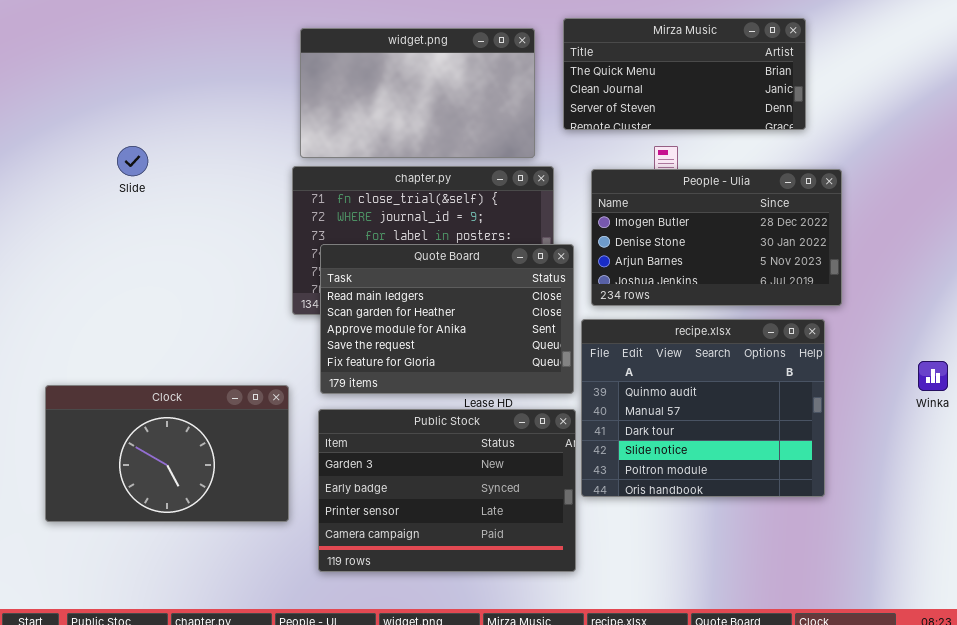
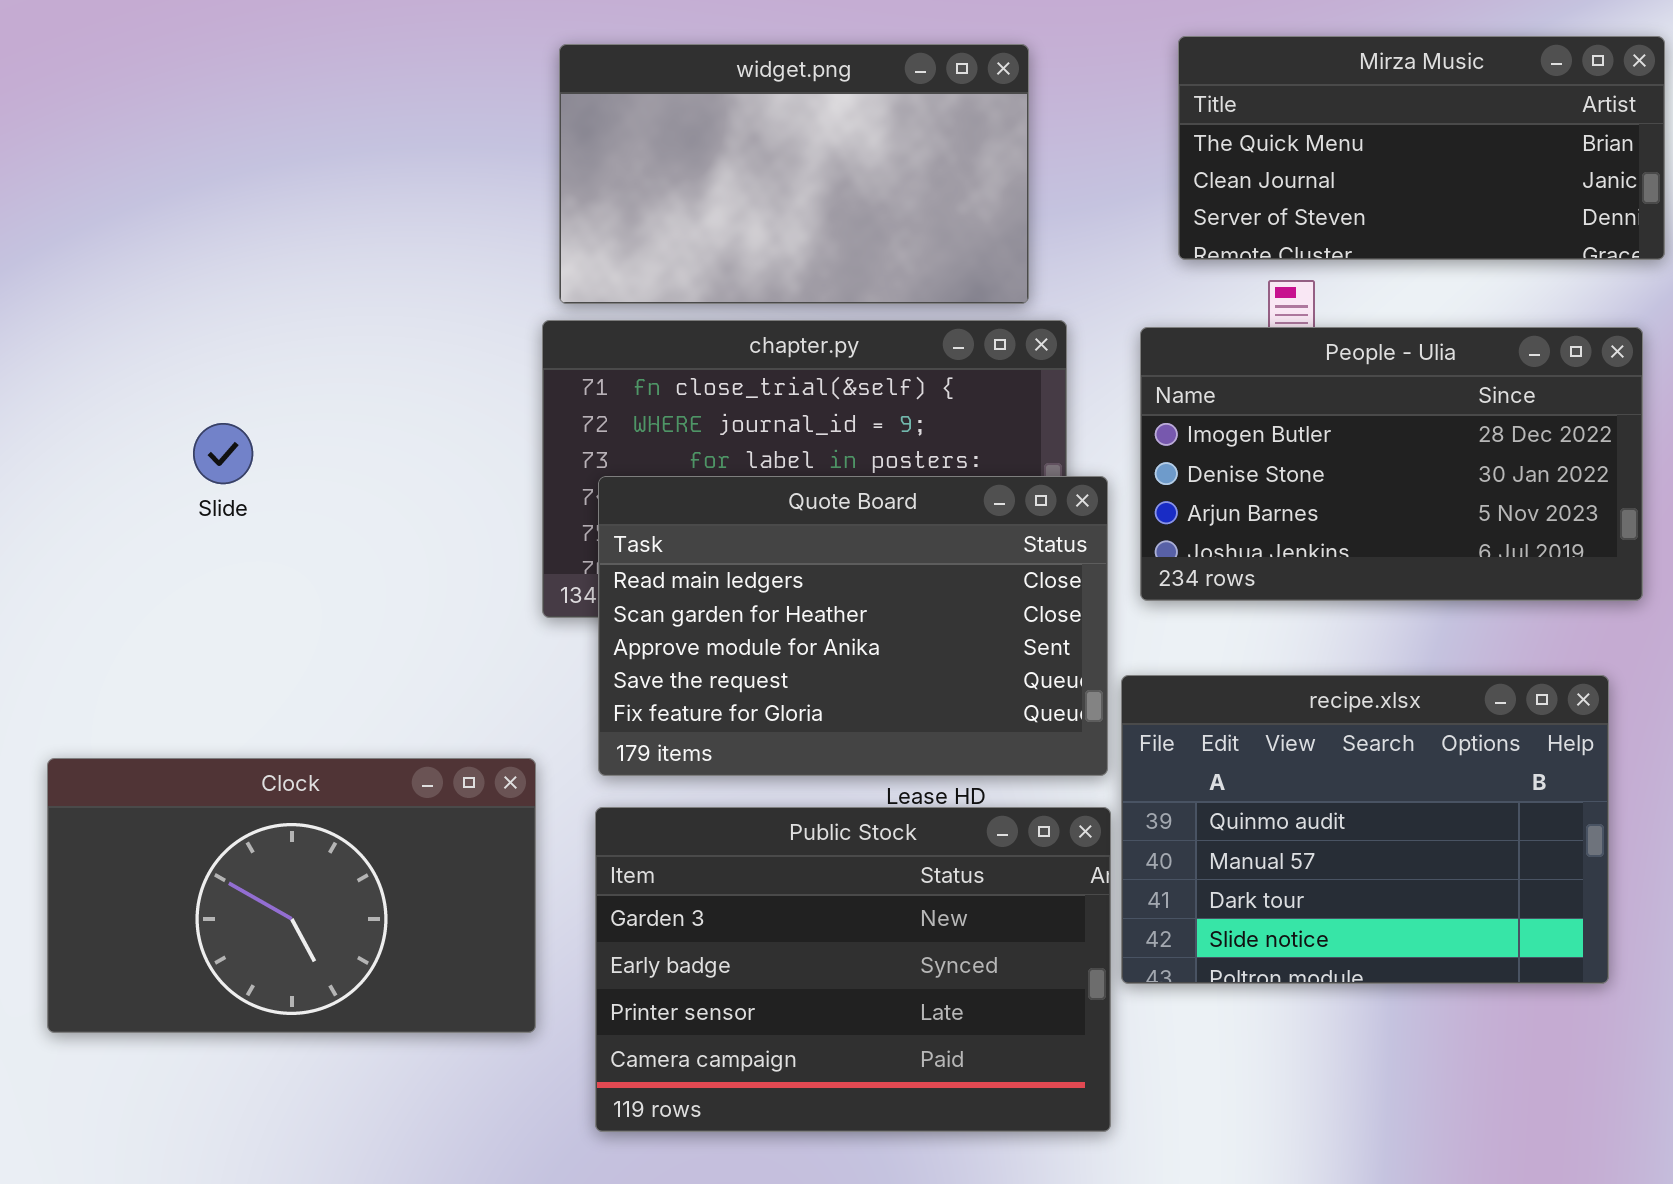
Mirza Music: [563,18,806,130] -> [1178,36,1665,260], moved
Slide: [117,146,148,176] -> [193,423,253,484], moved
recipe.xlsx: [581,319,825,497] -> [1121,675,1609,984], resized

